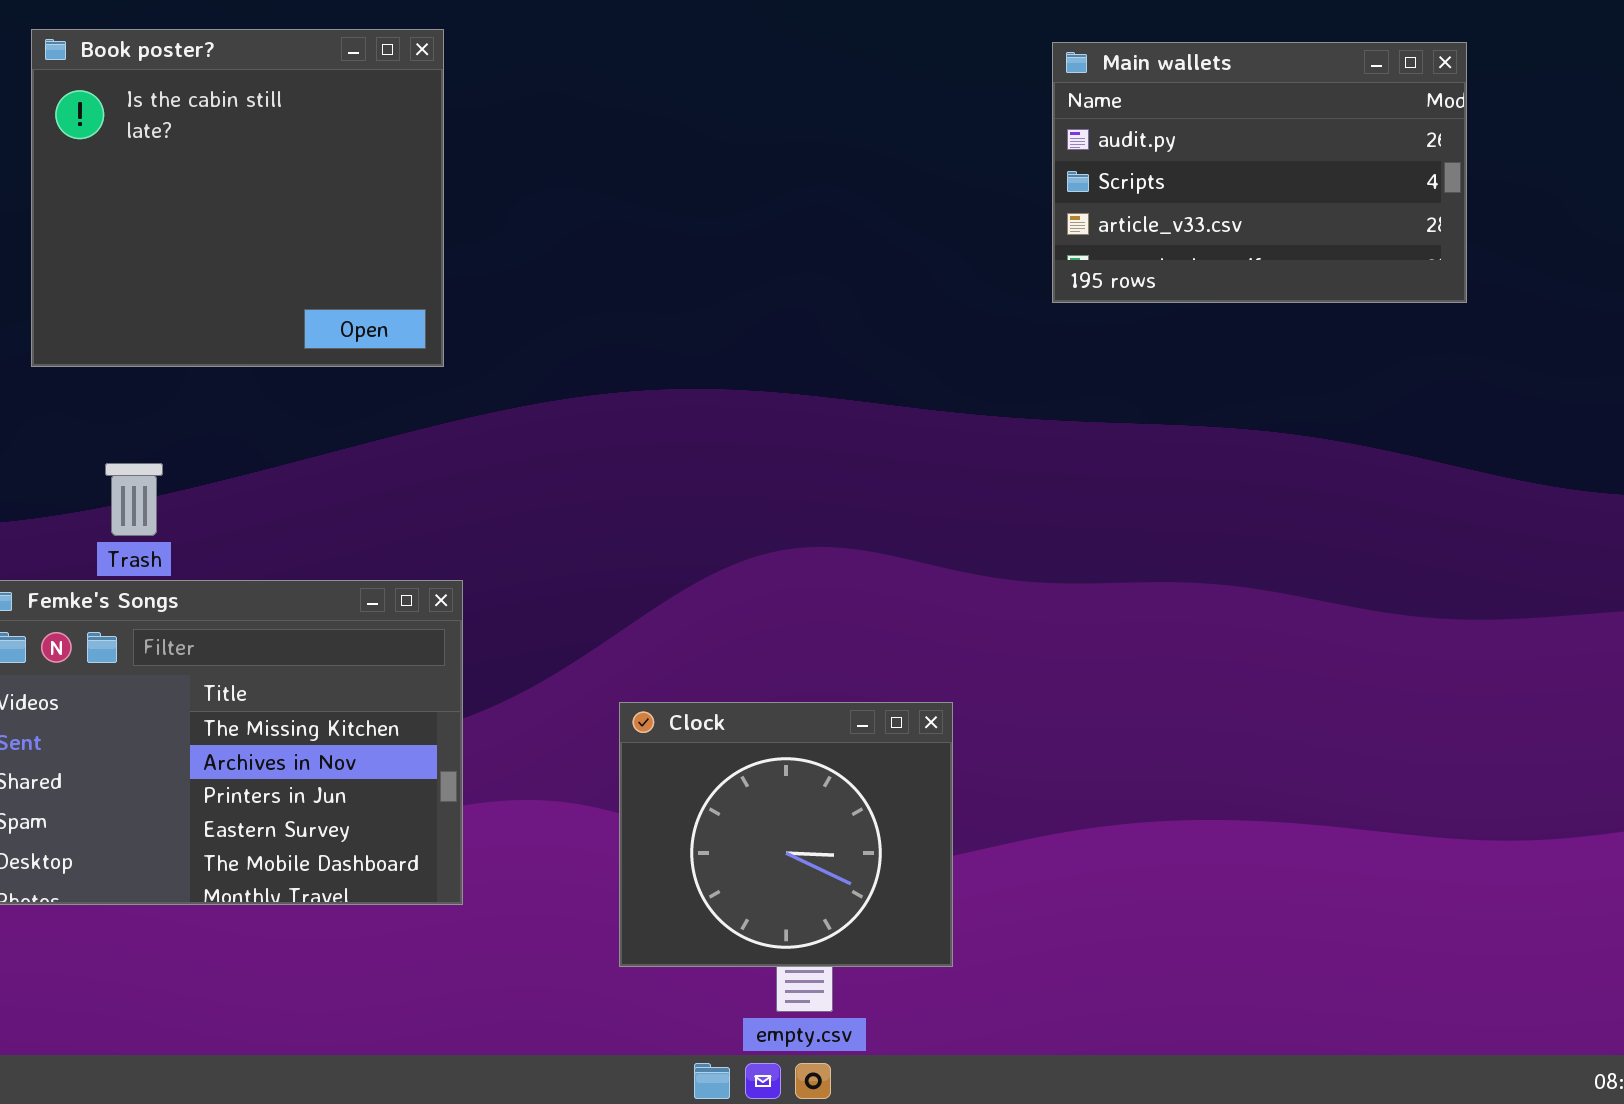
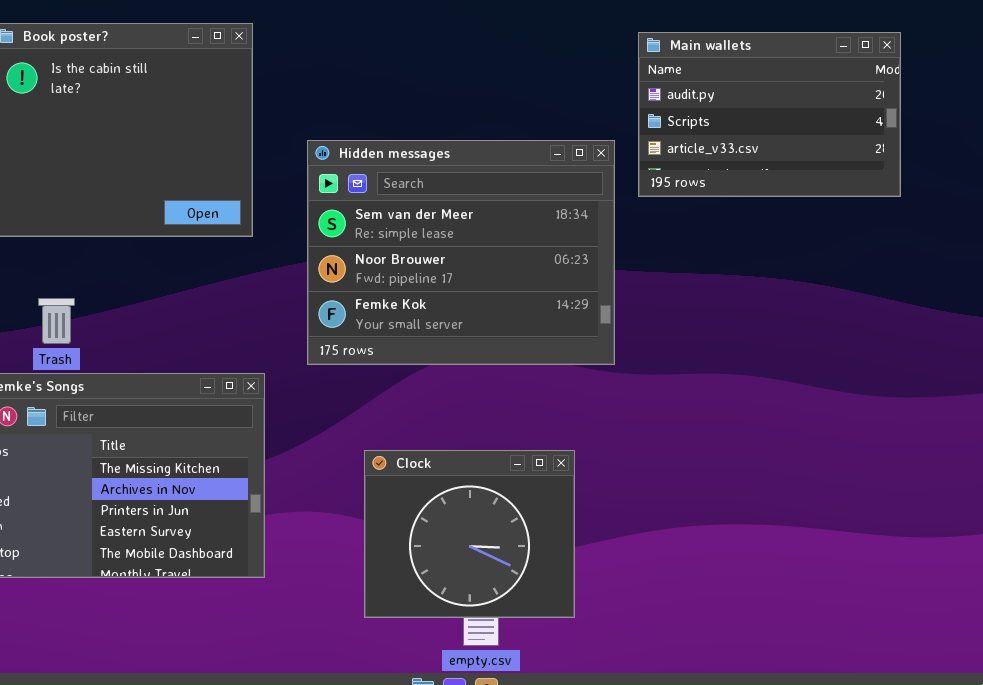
Hidden messages: none -> [307,140,615,365], opened

